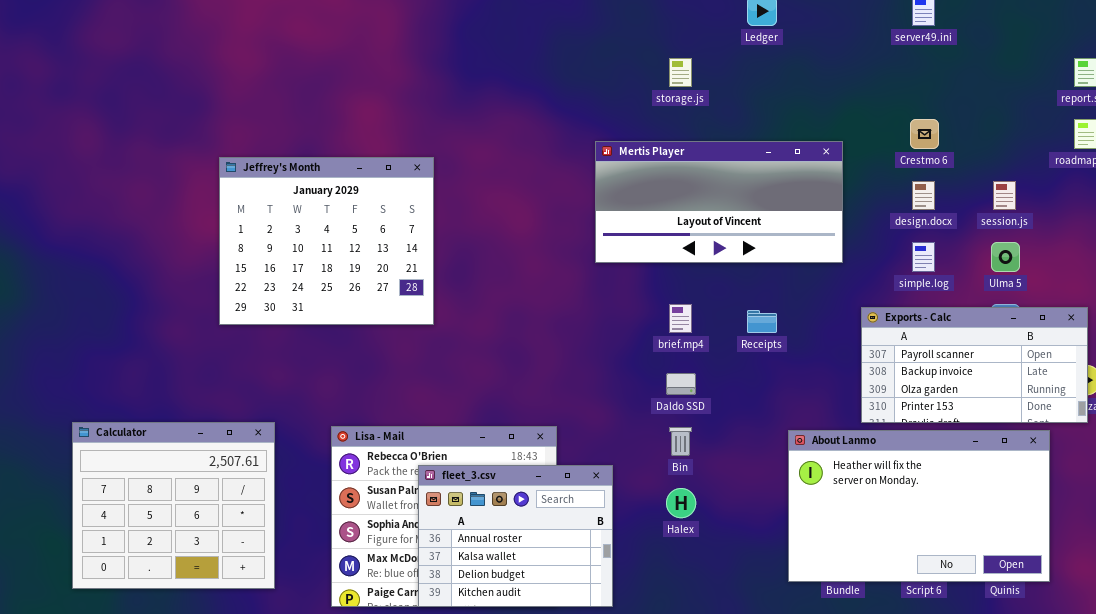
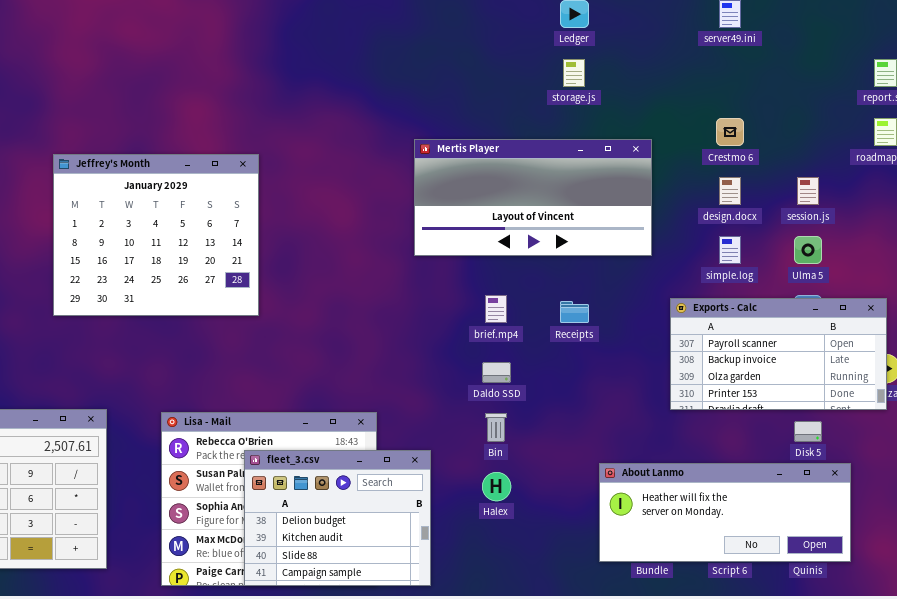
storage.js: [669,58,692,87] -> [563,59,585,87], moved
About Lanmo: [788,430,1050,582] -> [599,463,851,562], resized
fleet_3.csv: [418,465,613,607] -> [244,450,431,586], scrolled down 2 rows

